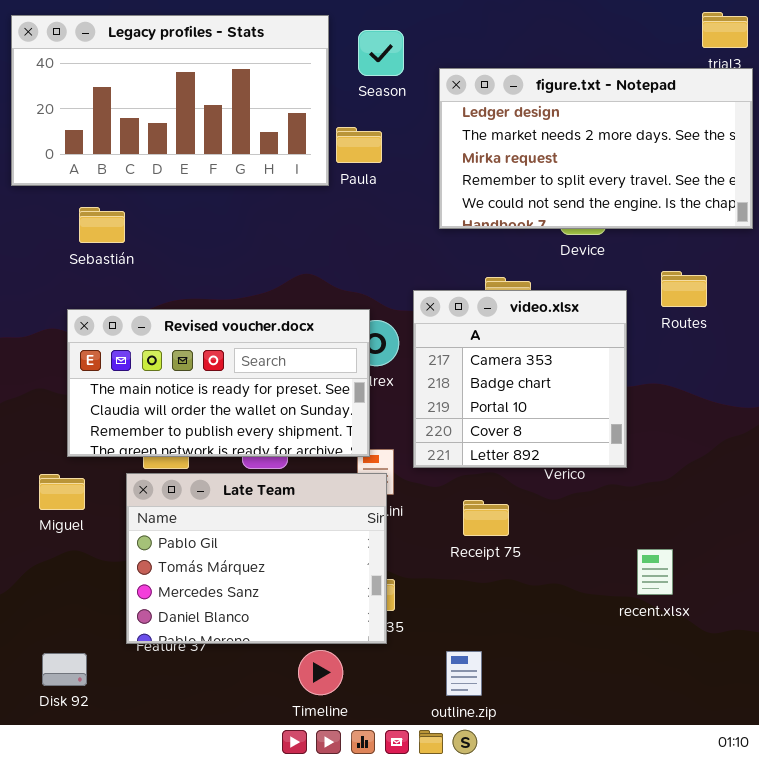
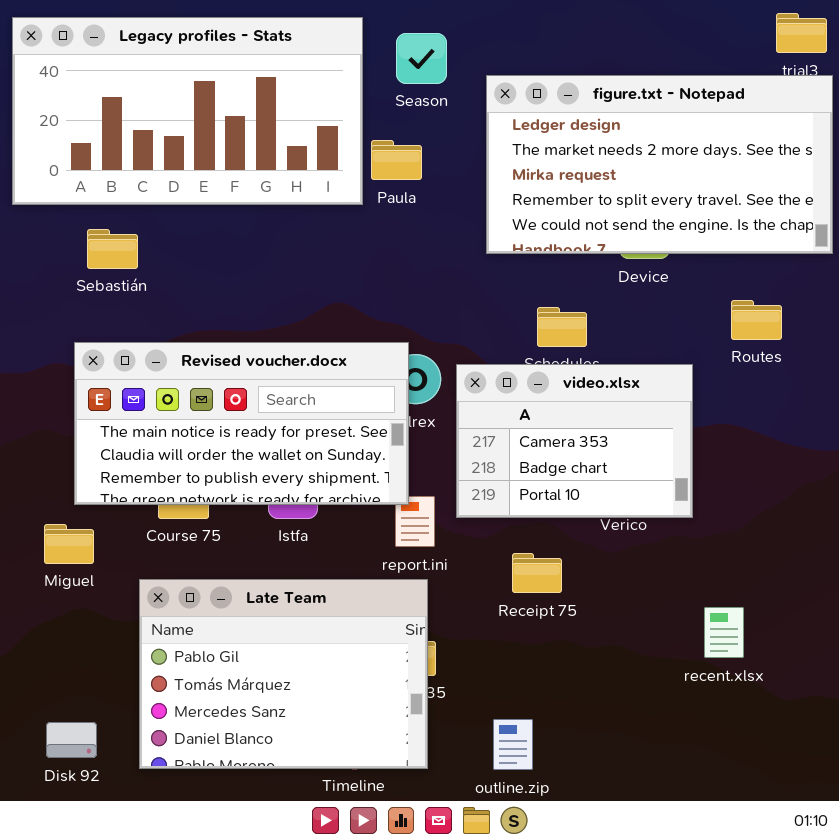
video.xlsx: [413,290,627,468] -> [456,364,693,518], resized
Late Team: [126,473,387,644] -> [139,579,428,769], moved

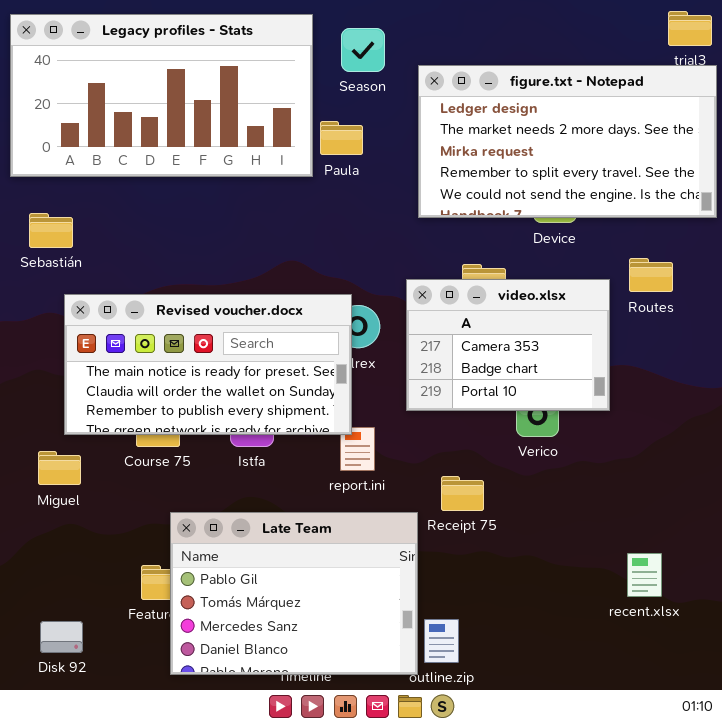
Sebastián: [87,229,138,269] -> [29,213,73,248], moved
video.xlsx: [456,364,693,518] -> [406,279,610,411], moved
Late Team: [139,579,428,769] -> [170,512,418,675], moved
recent.xlsx: [704,607,744,658] -> [627,553,662,597], moved

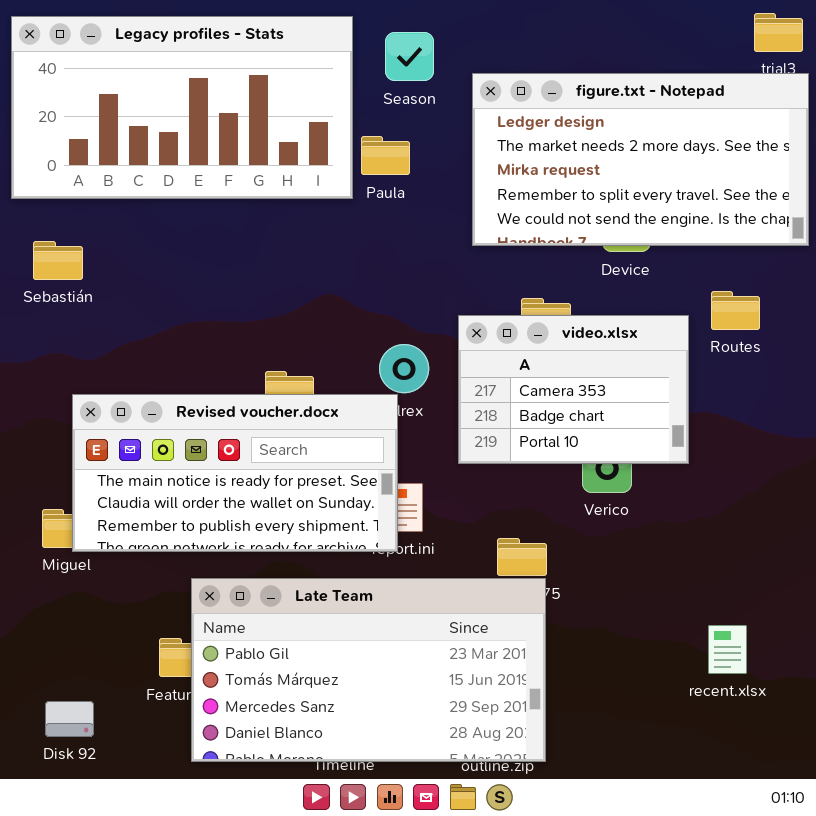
Revised voucher.docx: [64,294,352,435] -> [72,394,398,552], moved
Late Team: [170,512,418,675] -> [191,578,546,762], resized

